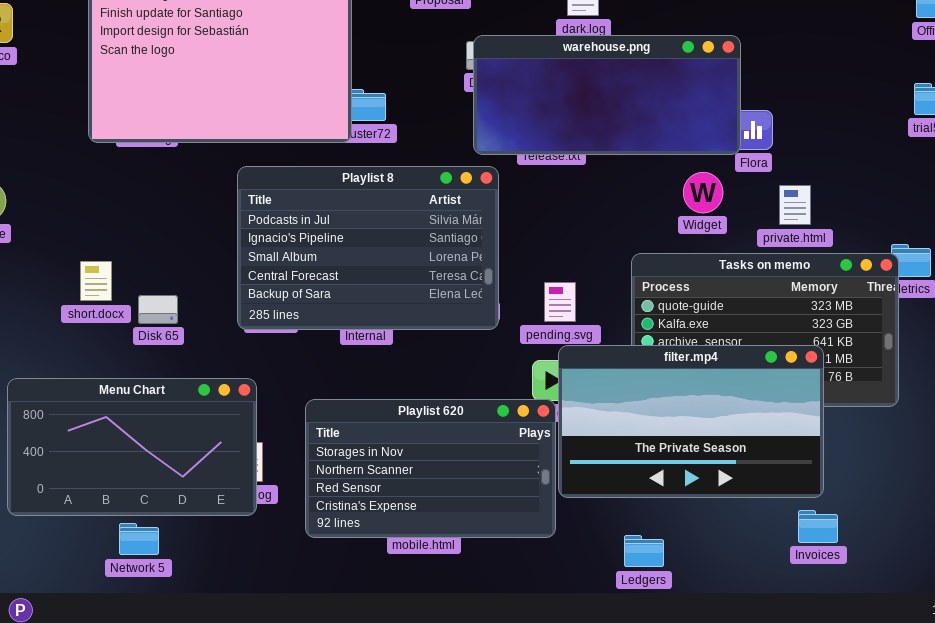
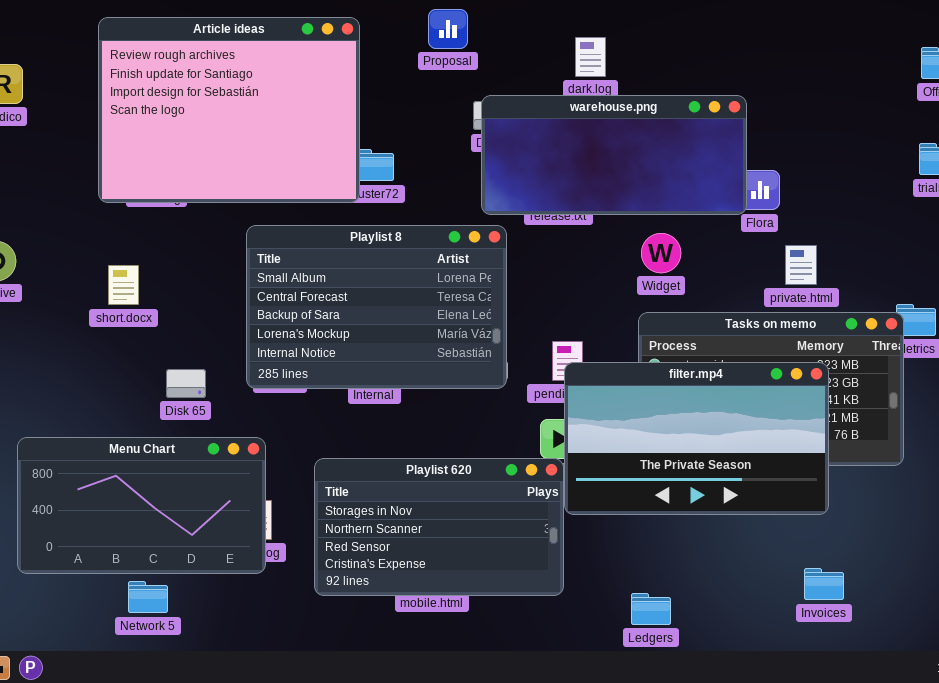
Playlist 8: [237,166,499,330] -> [246,225,507,389], scrolled down 2 rows
Widget: [683,172,723,213] -> [641,233,681,273], moved
short.docx: [80,261,112,301] -> [108,265,139,305], moved
Disk 65: [138,295,178,324] -> [166,369,206,398], moved
filter.mp4: [558,345,824,498] -> [564,362,829,515], moved

